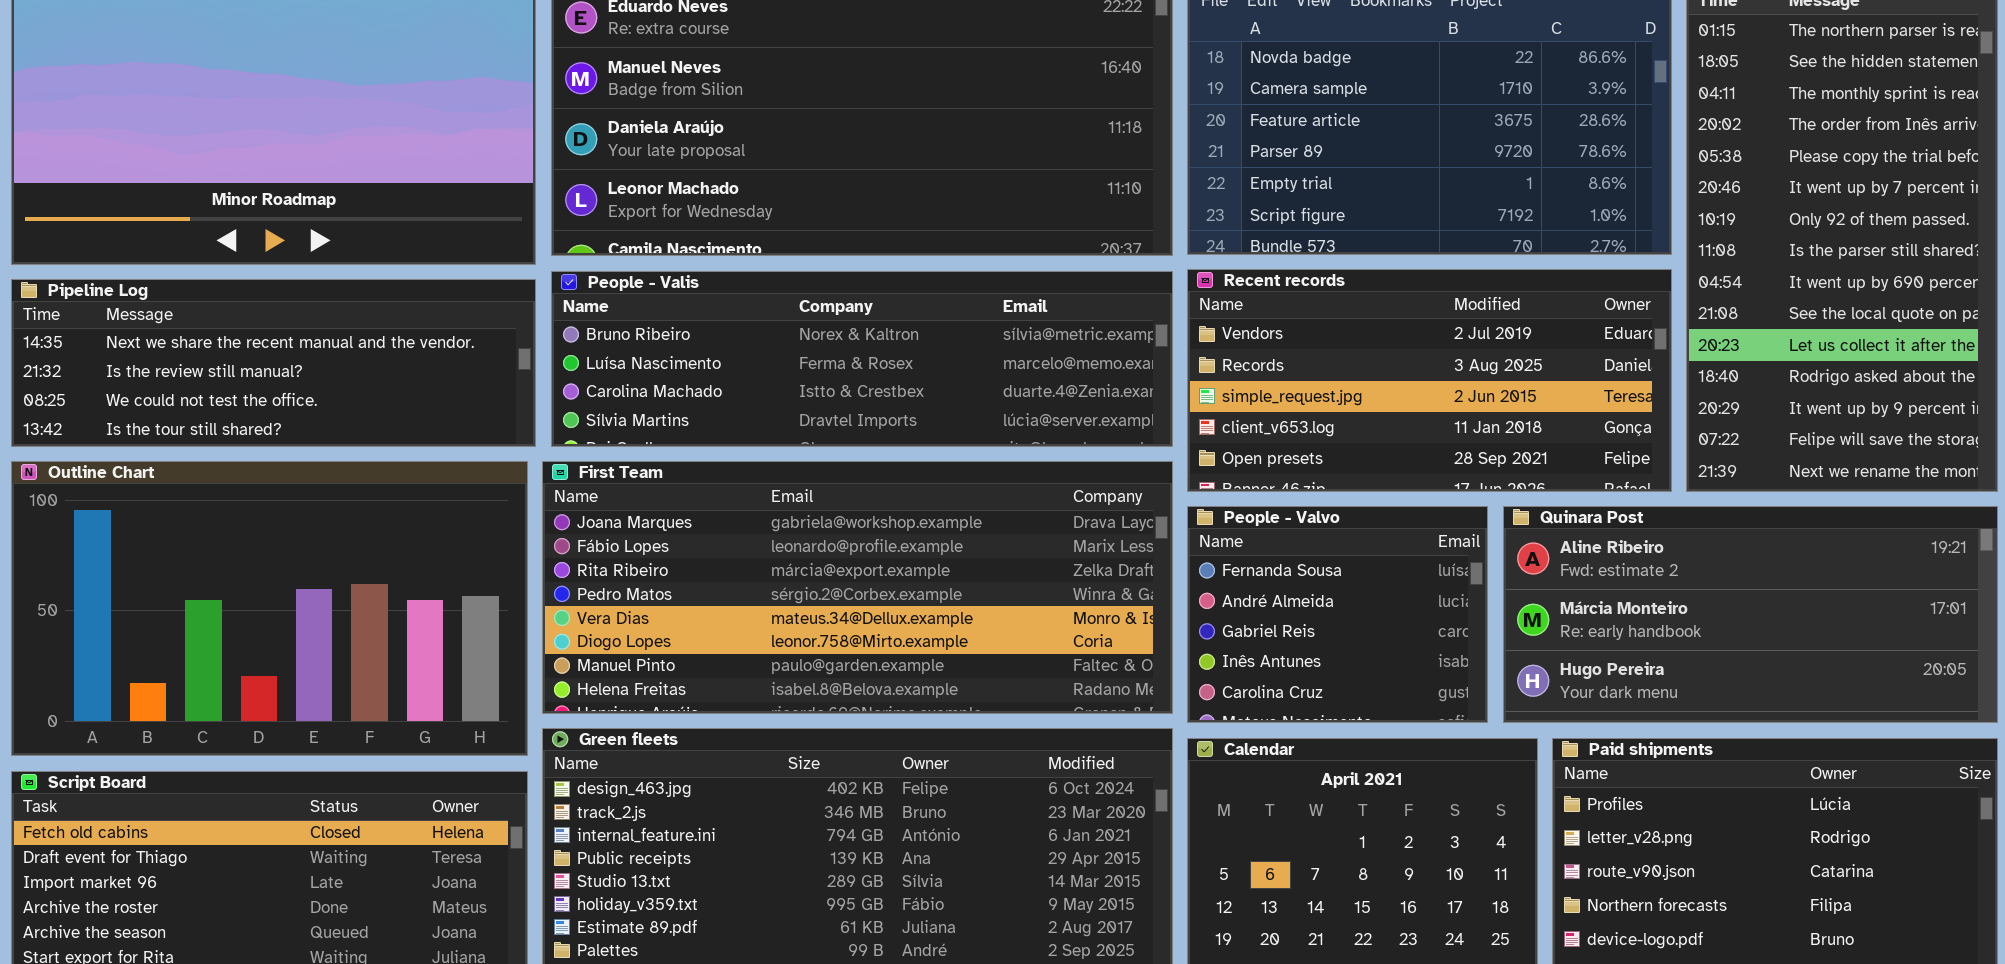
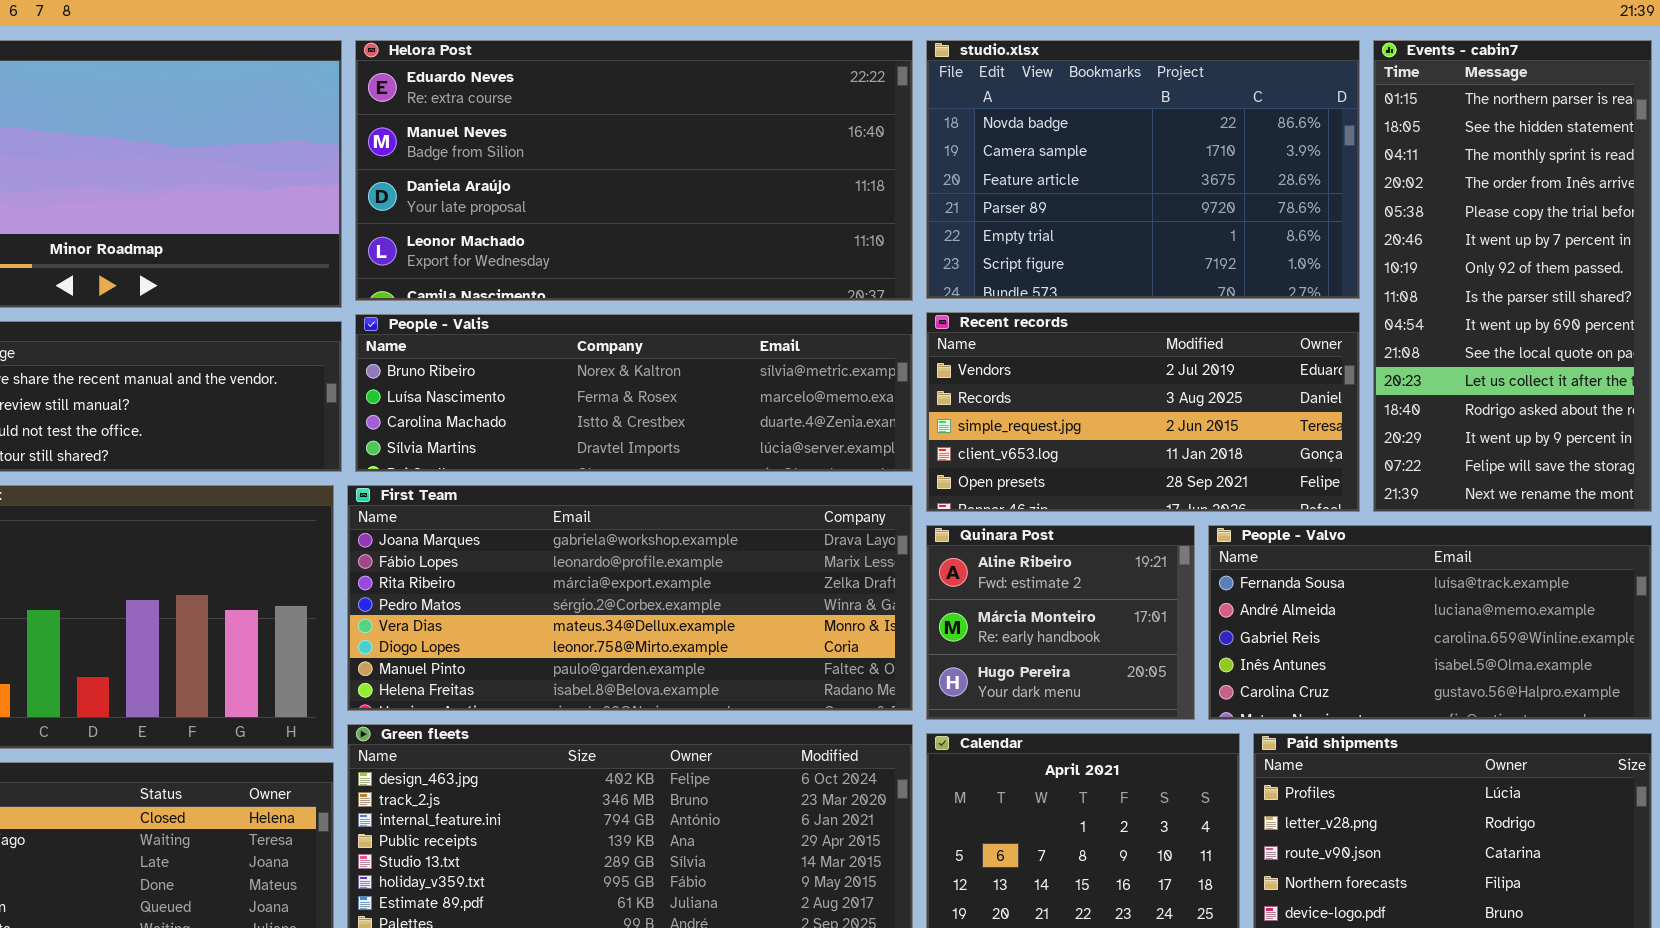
People - Valvo: [1187,506,1488,723] -> [1208,525,1652,720], moved, resized
Quinara Post: [1503,506,1998,723] -> [926,525,1195,720], moved, resized

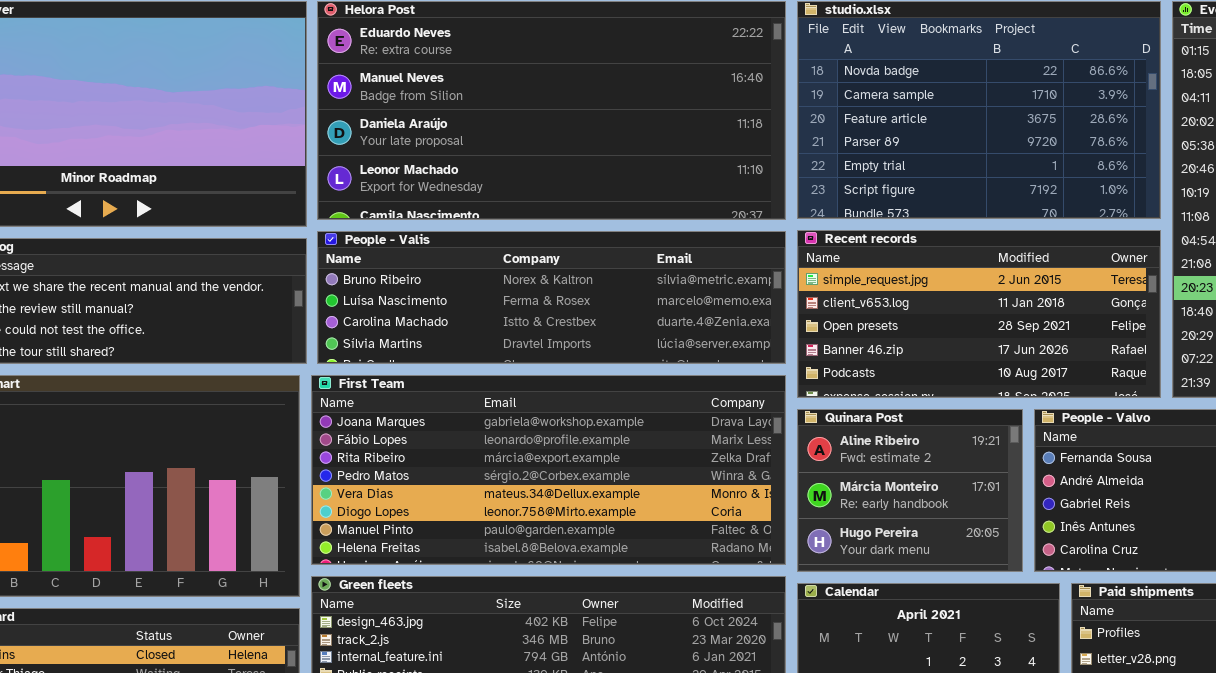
Recent records: [926,312,1360,512] -> [797,230,1161,398], scrolled down 2 rows

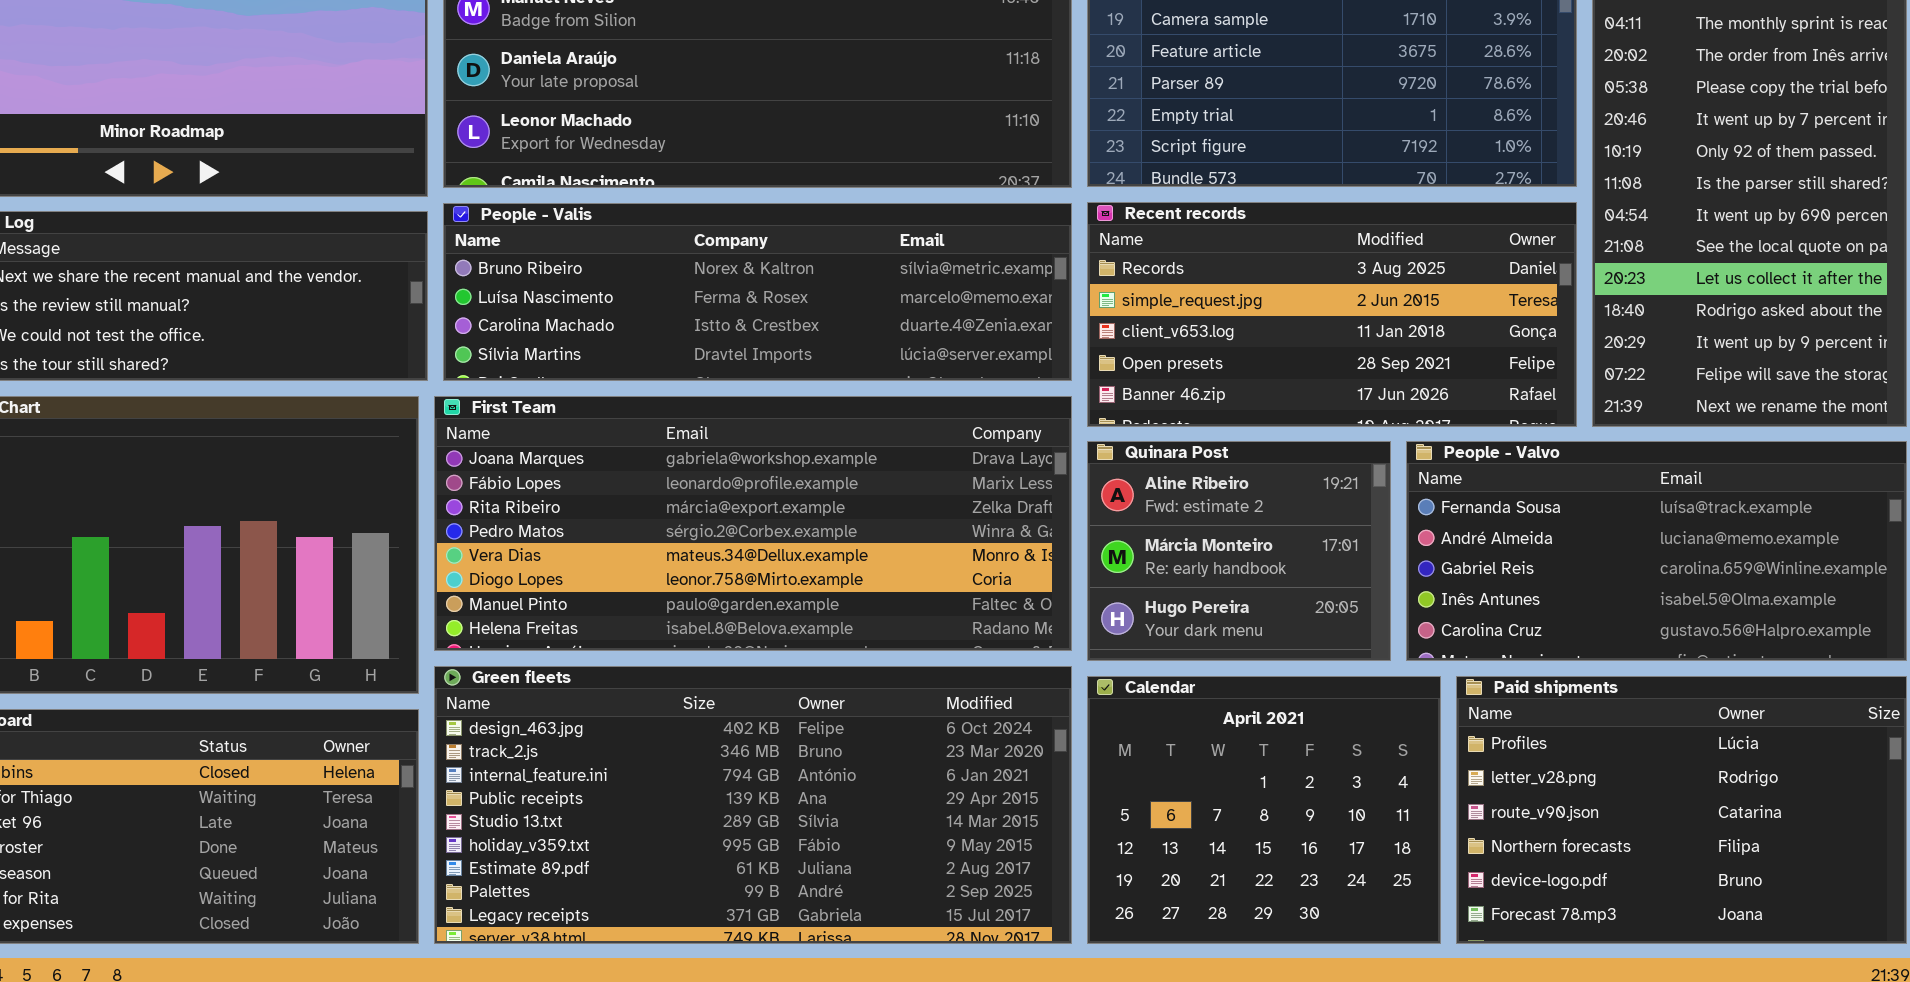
Recent records: [797,230,1161,398] -> [1087,202,1577,427], scrolled up 1 row

